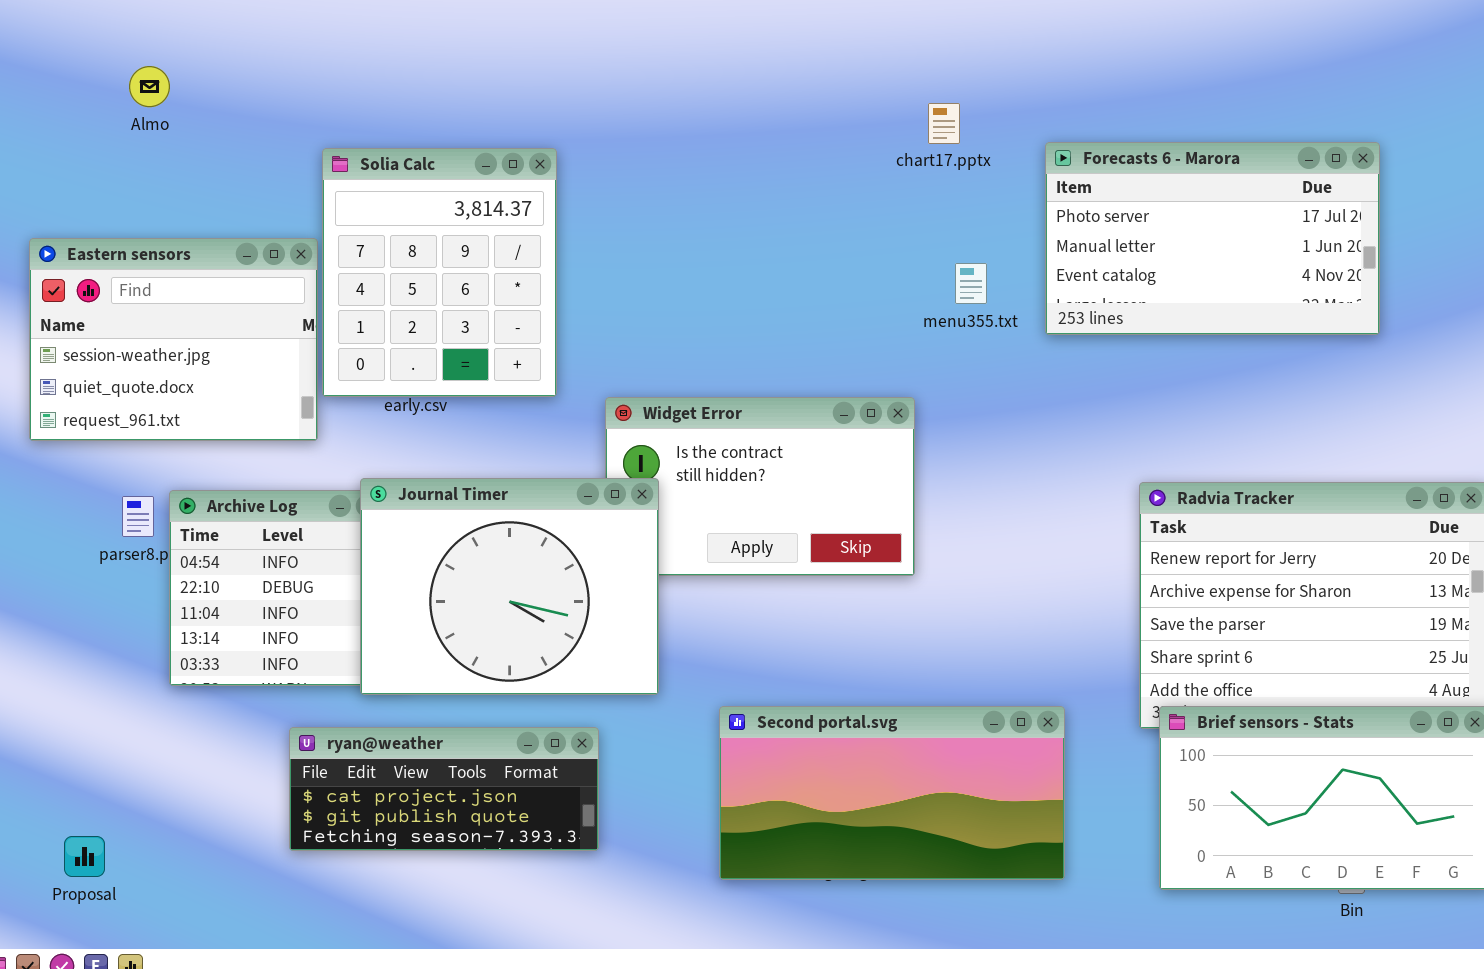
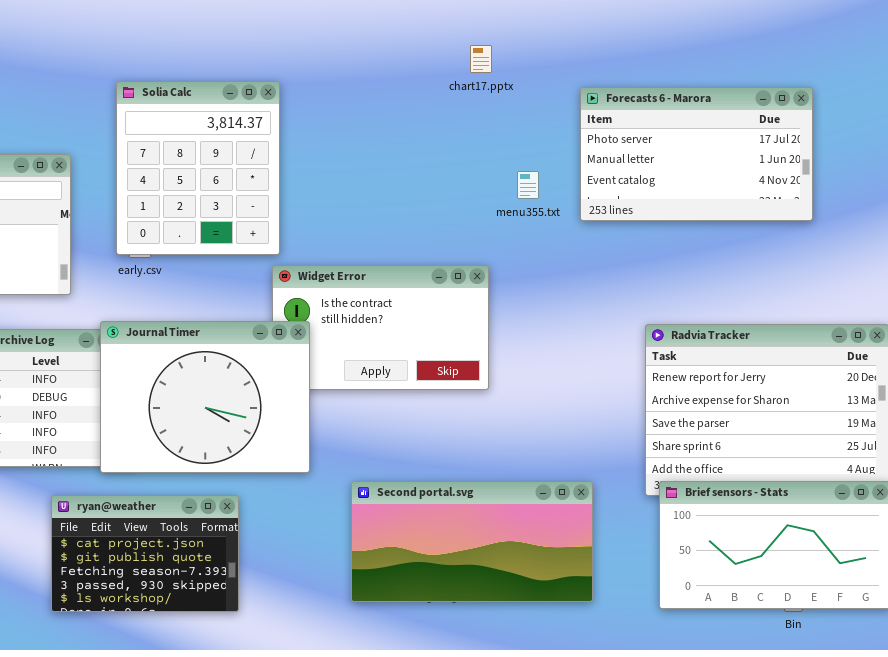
chart17.pptx: [928,103,960,144] -> [470,45,492,73], moved
Solia Calc: [322,148,557,397] -> [116,81,280,255], moved
ryan@weather: [289,727,599,851] -> [51,495,239,612], resized

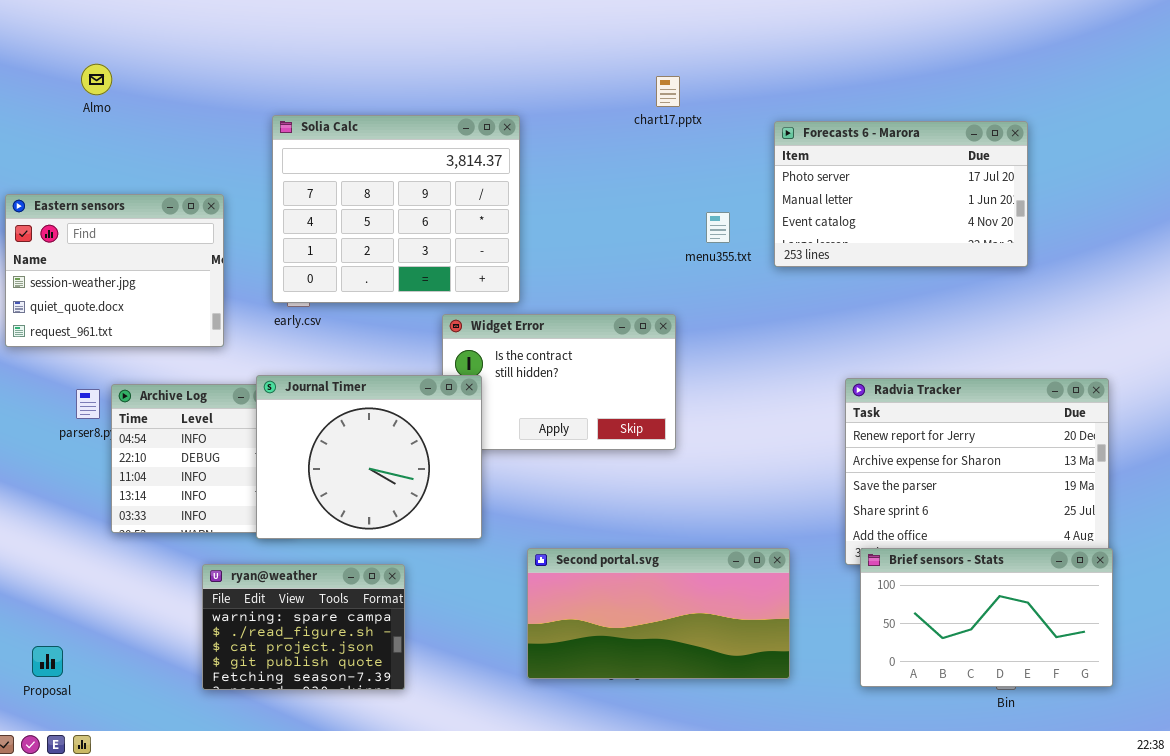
Solia Calc: [116,81,280,255] -> [272,115,520,303], resized
ryan@weather: [51,495,239,612] -> [202,564,405,690], scrolled up 2 rows

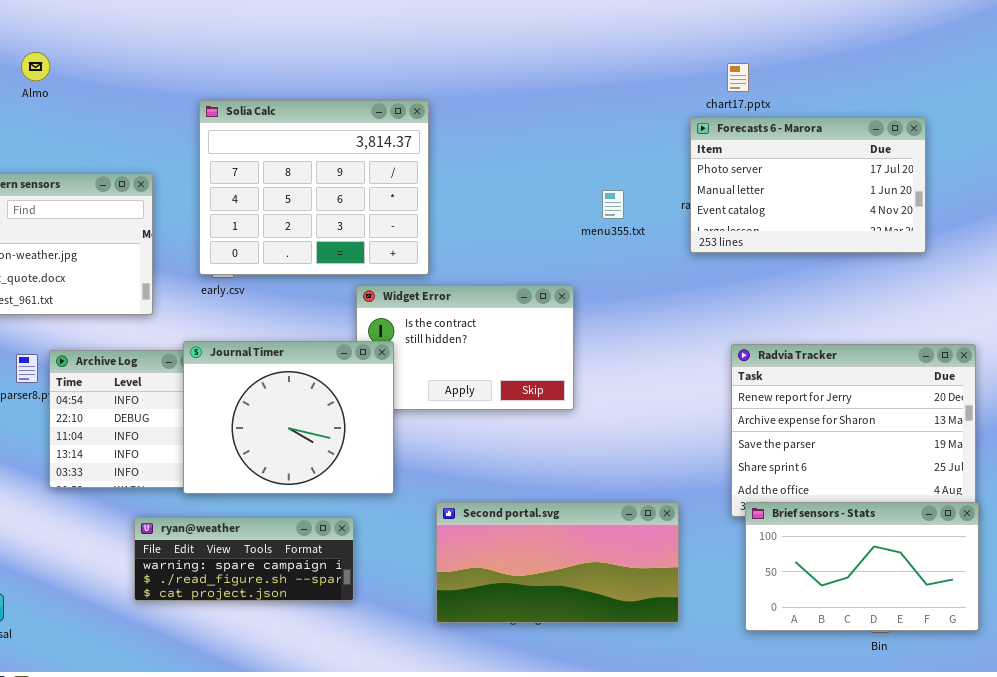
chart17.pptx: [656,76,680,107] -> [727,63,749,92], moved
Forecasts 6 - Marora: [774,121,1028,267] -> [690,117,926,253], moved
ryan@weather: [202,564,405,690] -> [134,517,354,601], resized

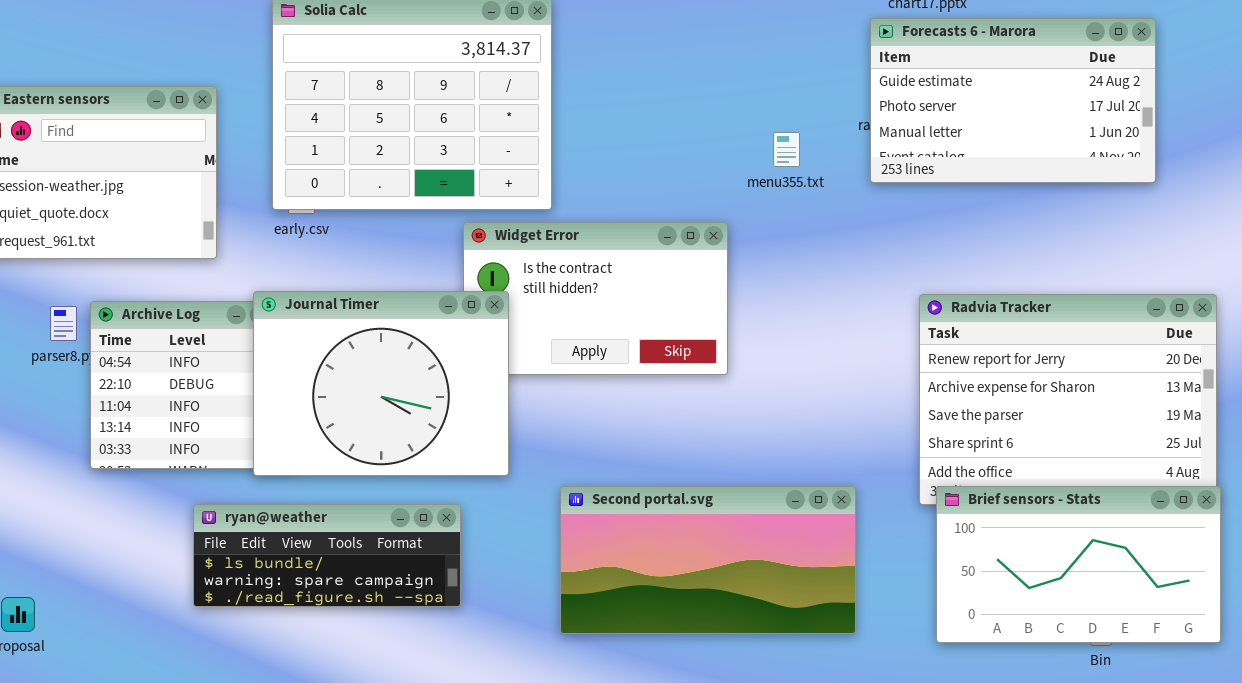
Forecasts 6 - Marora: [690,117,926,253] -> [870,18,1156,183], scrolled up 1 row
menu355.txt: [602,190,624,219] -> [773,132,800,167], moved
ryan@weather: [134,517,354,601] -> [193,504,461,607], scrolled up 1 row

